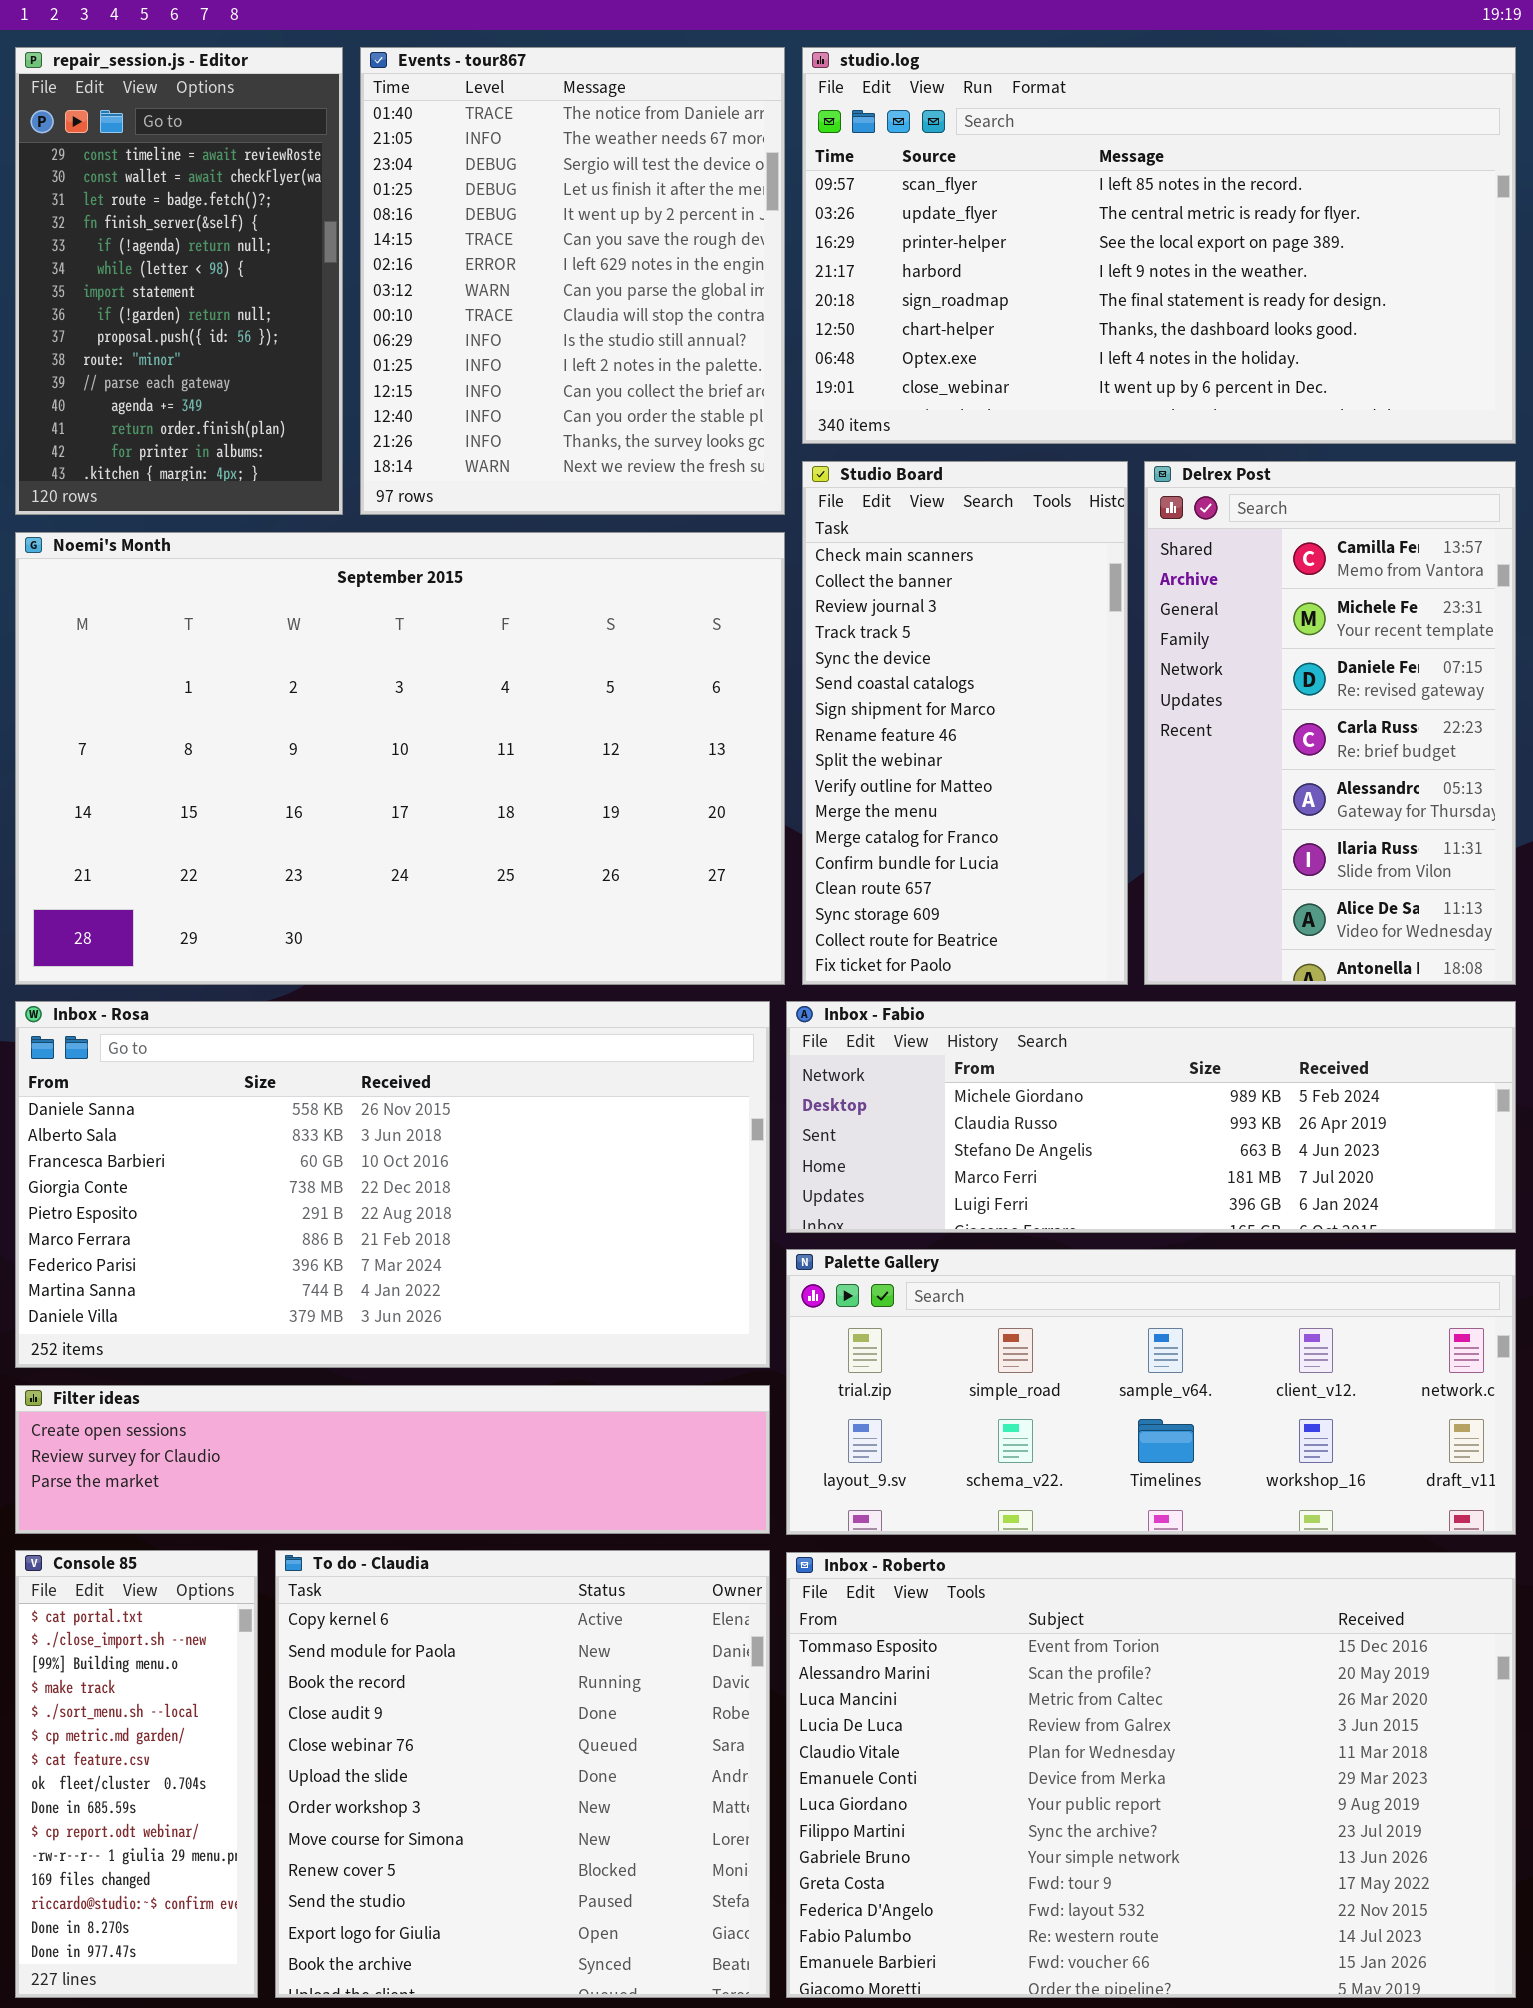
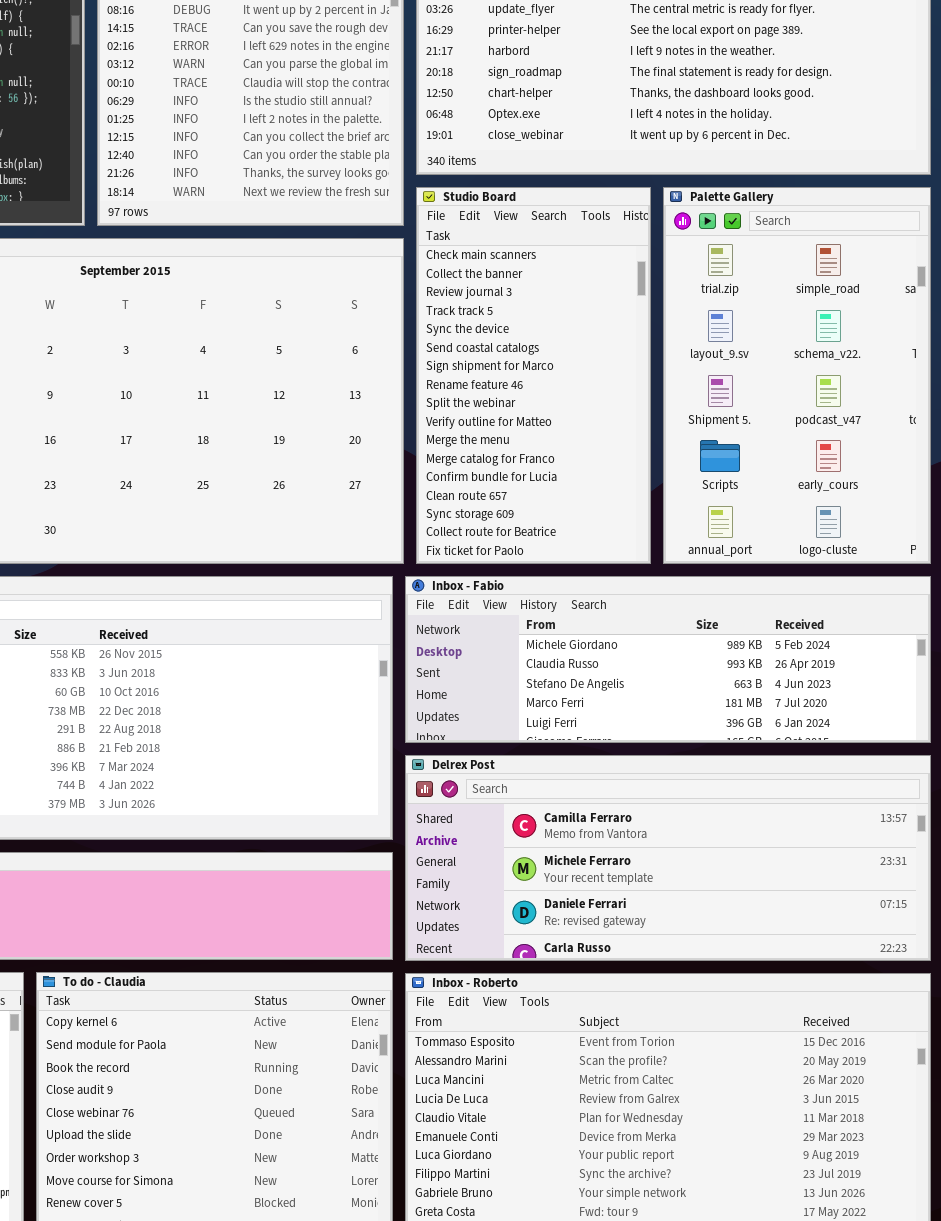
Delrex Post: [1144,461,1516,985] -> [405,755,931,961], moved, resized
Palette Gallery: [786,1249,1516,1535] -> [663,187,931,564], moved, resized

